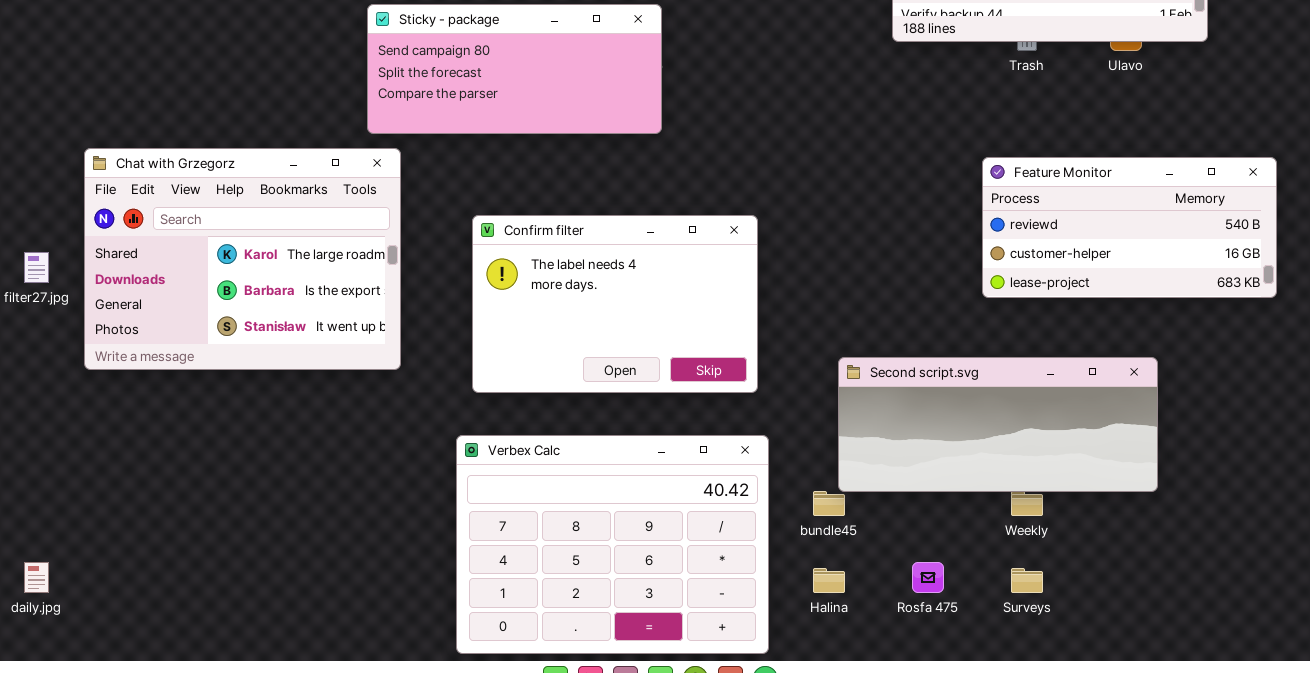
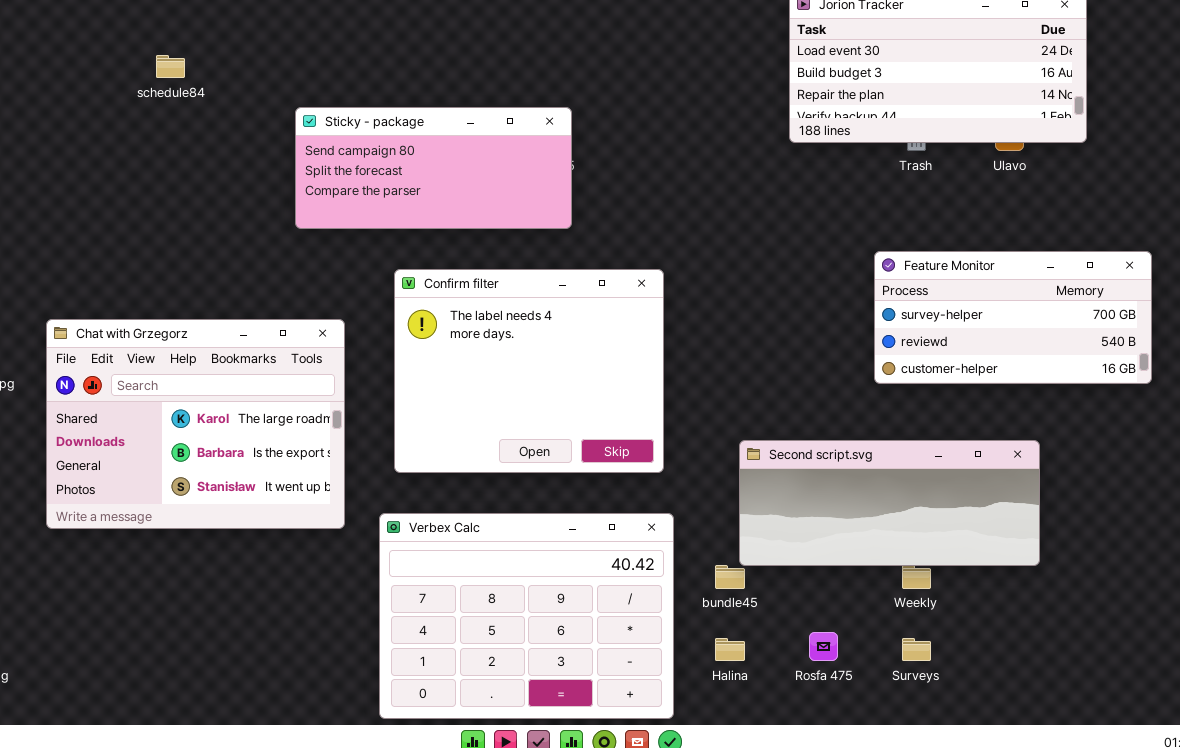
Chat with Grzegorz: [84,148,401,370] -> [46,319,345,529], moved
Feature Monitor: [982,157,1277,298] -> [874,251,1152,384], scrolled up 1 row
Confirm filter: [472,215,758,393] -> [394,269,664,473], resized

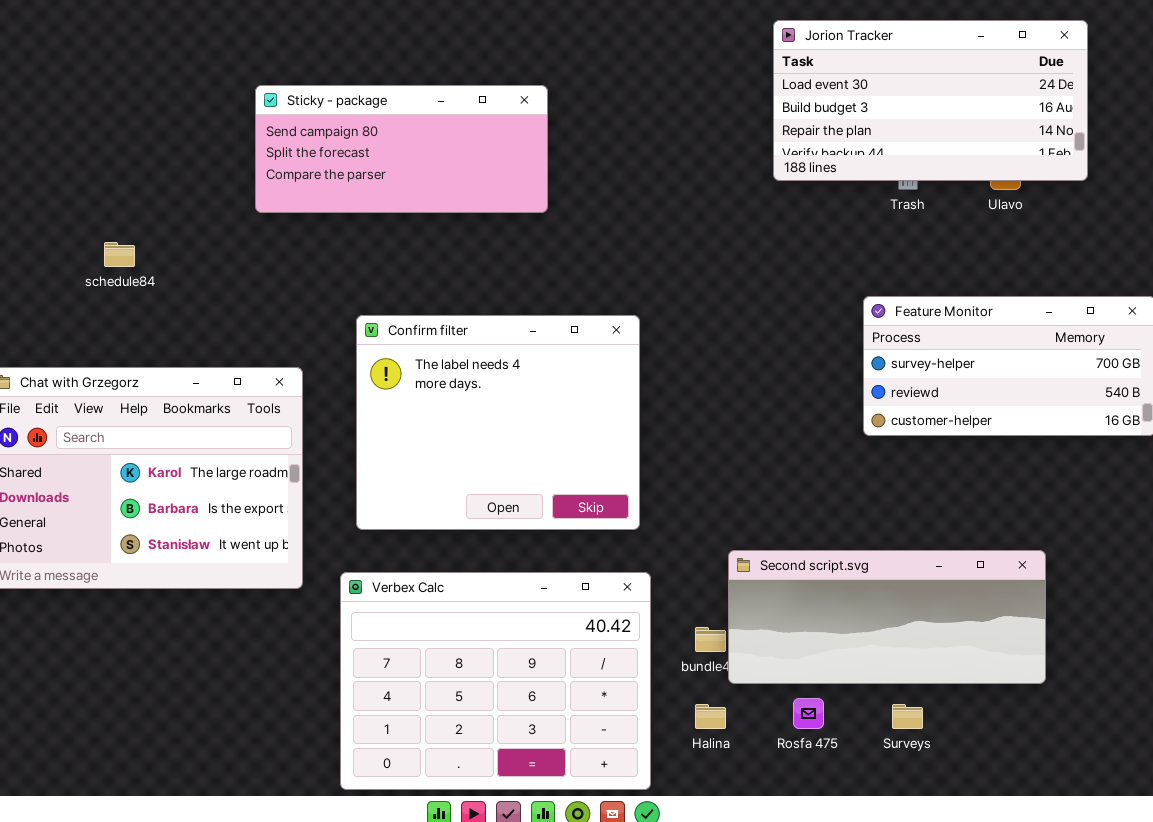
schedule84: [156,55,185,78] -> [104,242,135,267], moved
Sticky - package: [295,107,572,229] -> [255,85,548,213], moved
Second script.svg: [739,440,1040,566] -> [728,550,1046,684], moved

